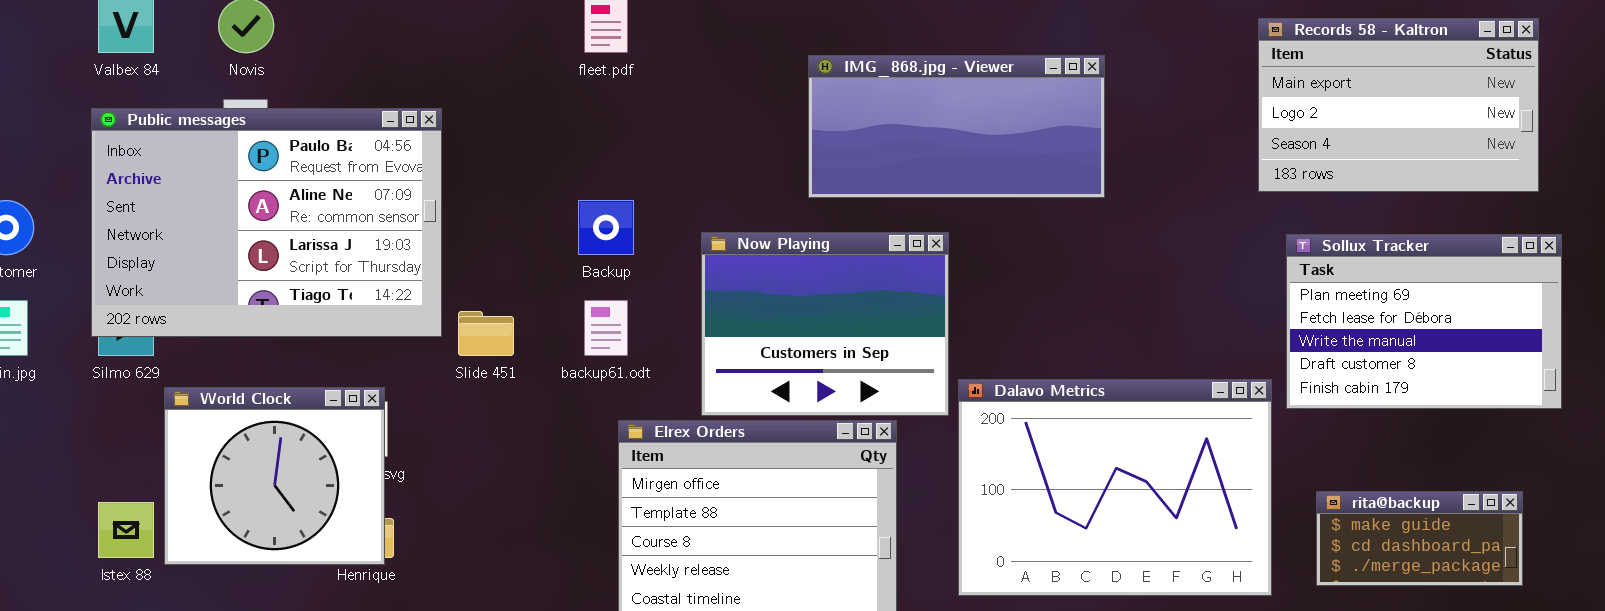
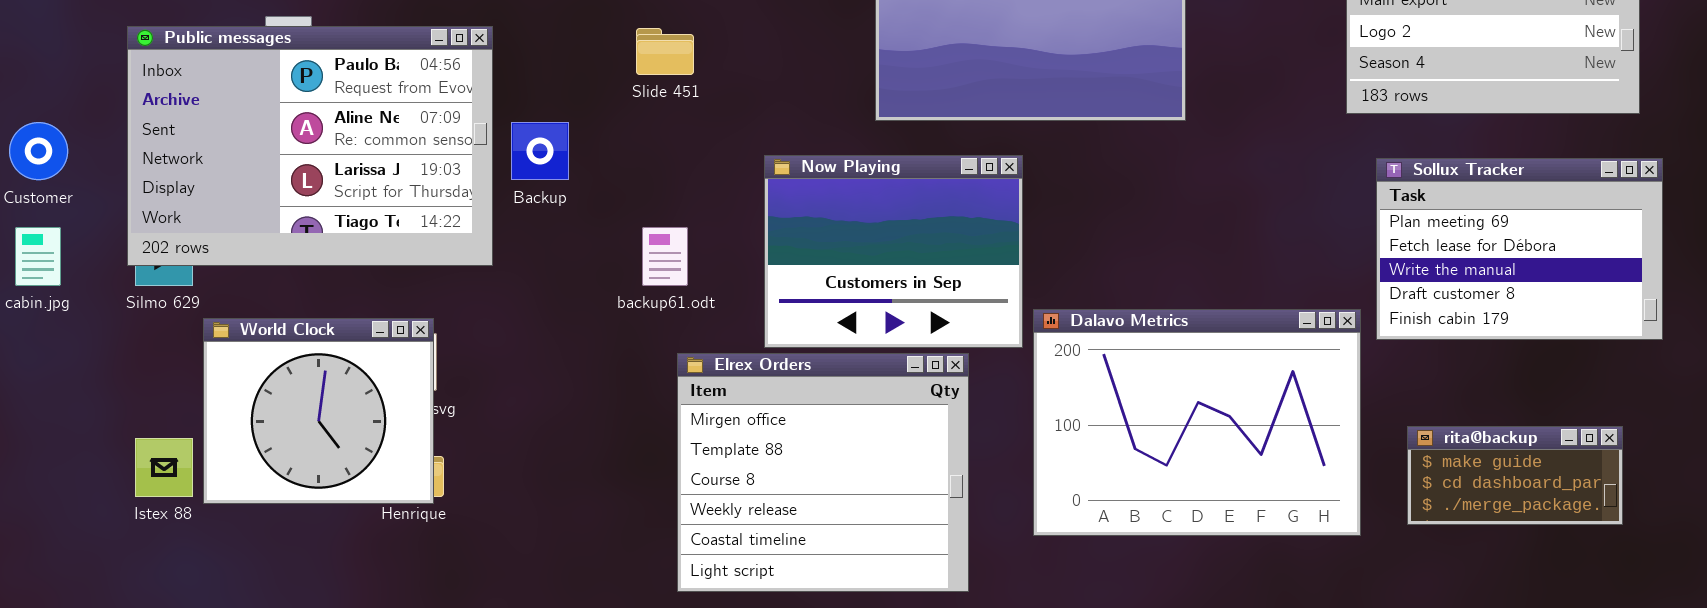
Backup: [578,200,634,255] -> [511,122,569,180], moved
Slide 451: [458,311,514,356] -> [636,28,694,75], moved

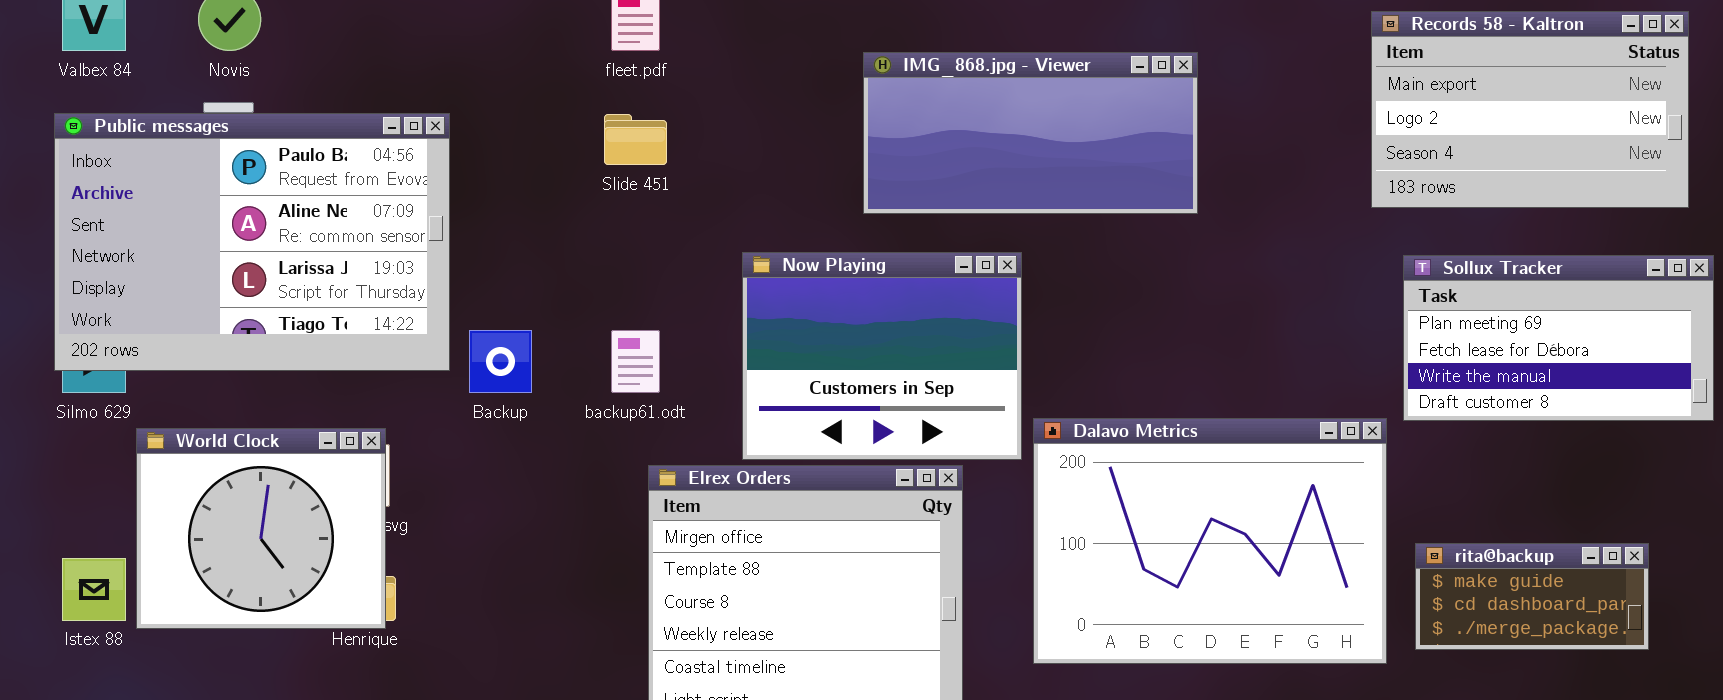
Backup: [511,122,569,180] -> [469,330,532,393], moved
Sollux Tracker: [1376,158,1663,340] -> [1403,255,1714,421], resized
rita@backup: [1407,426,1623,525] -> [1415,543,1649,650], moved

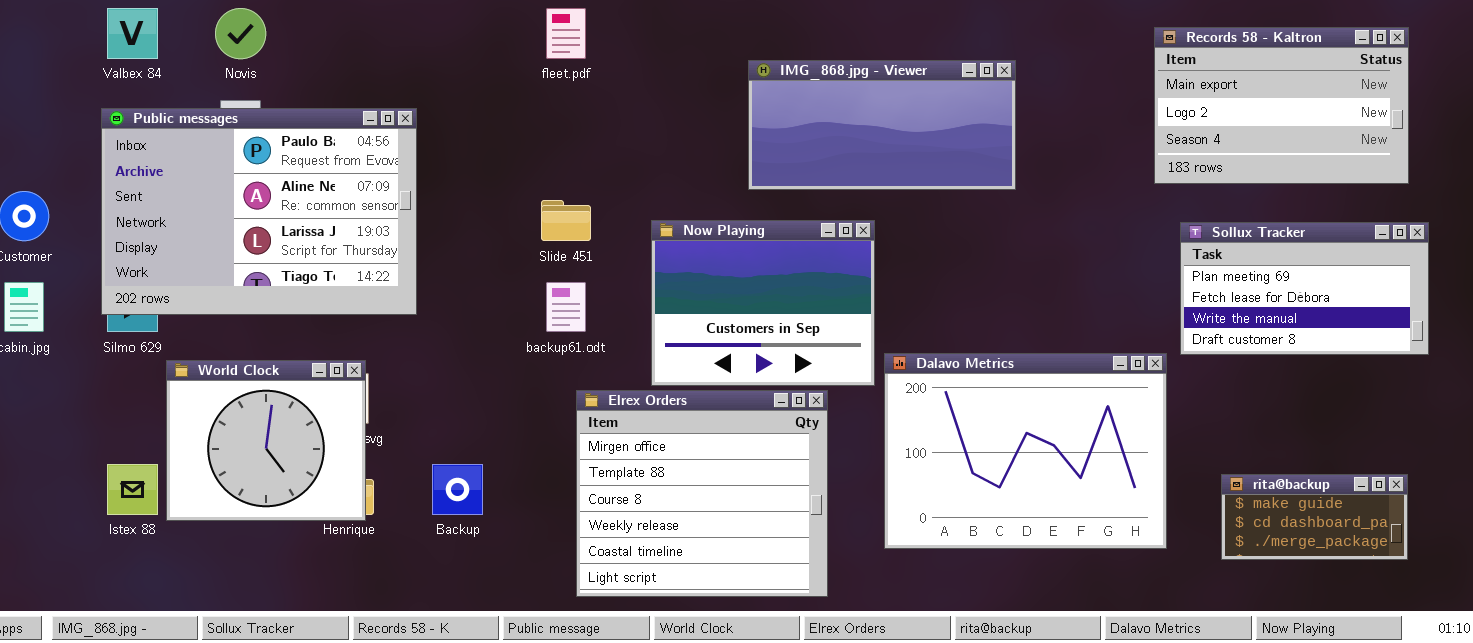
Slide 451: [604,114,667,165] -> [541,200,591,241], moved
Backup: [469,330,532,393] -> [432,464,483,515], moved
rita@backup: [1415,543,1649,650] -> [1221,474,1408,560], moved

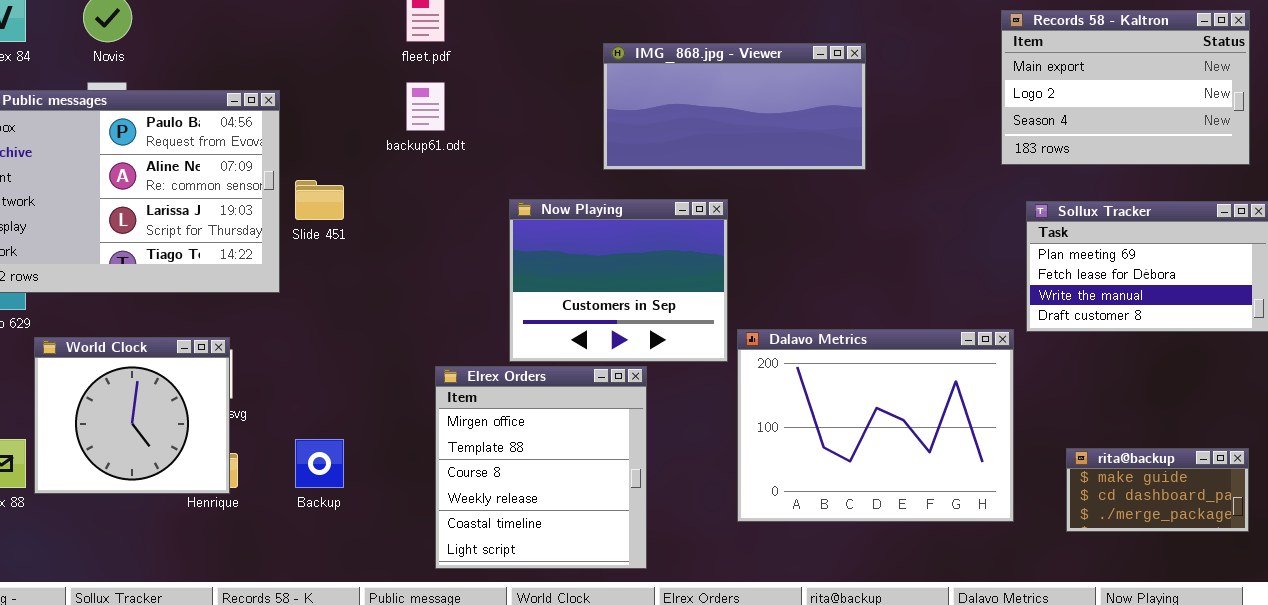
Slide 451: [541,200,591,241] -> [295,180,344,220], moved
backup61.odt: [546,282,586,332] -> [406,82,445,131], moved
Elrex Orders: [576,390,828,597] -> [435,366,647,569], resized

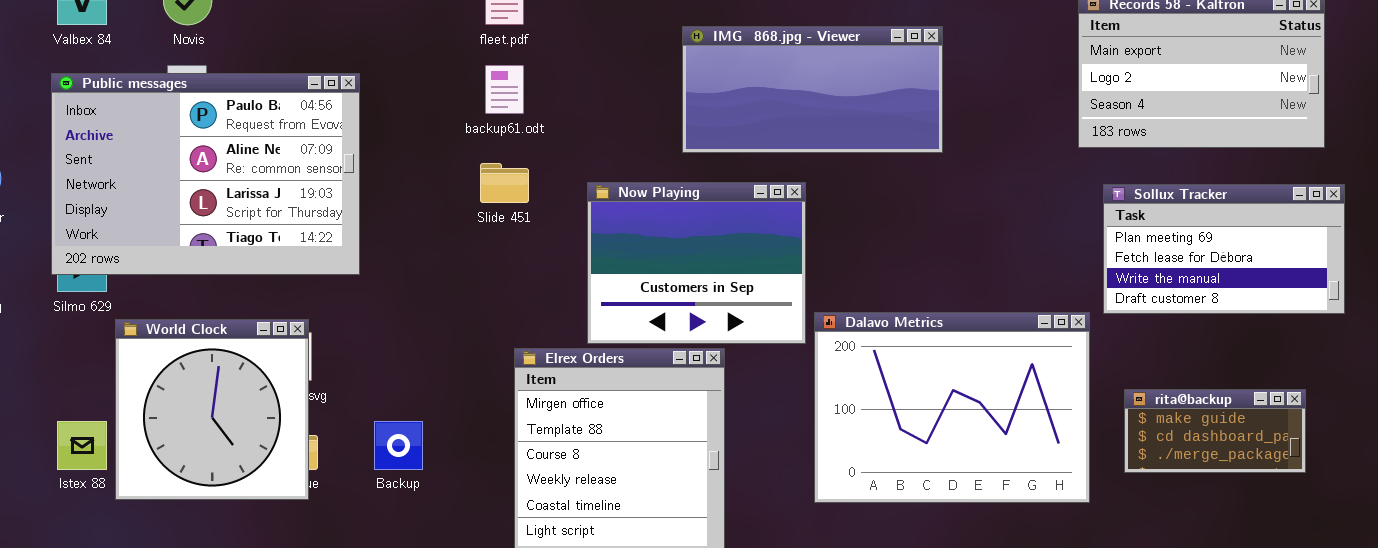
Slide 451: [295,180,344,220] -> [480,163,529,203], moved
World Clock: [34,337,230,494] -> [115,319,309,500], resized
rita@backup: [1066,448,1249,532] -> [1124,389,1306,473], moved

